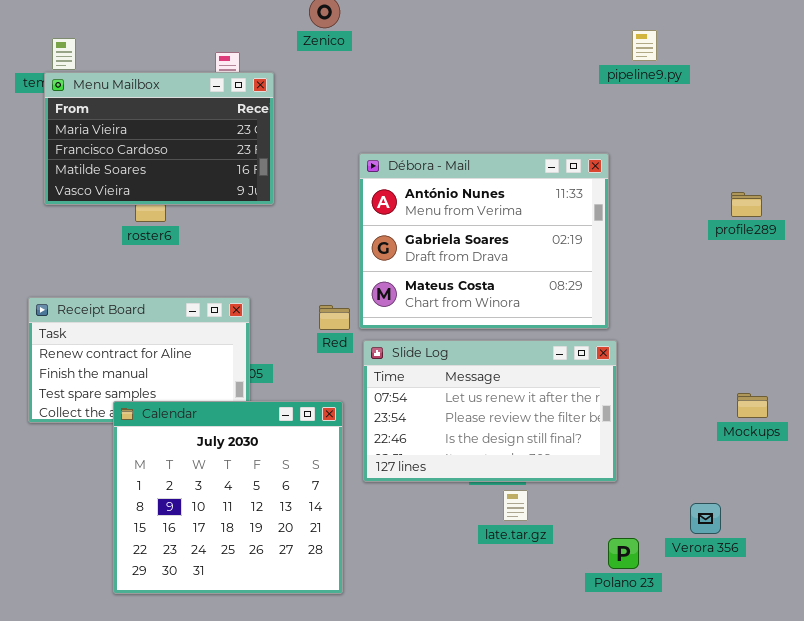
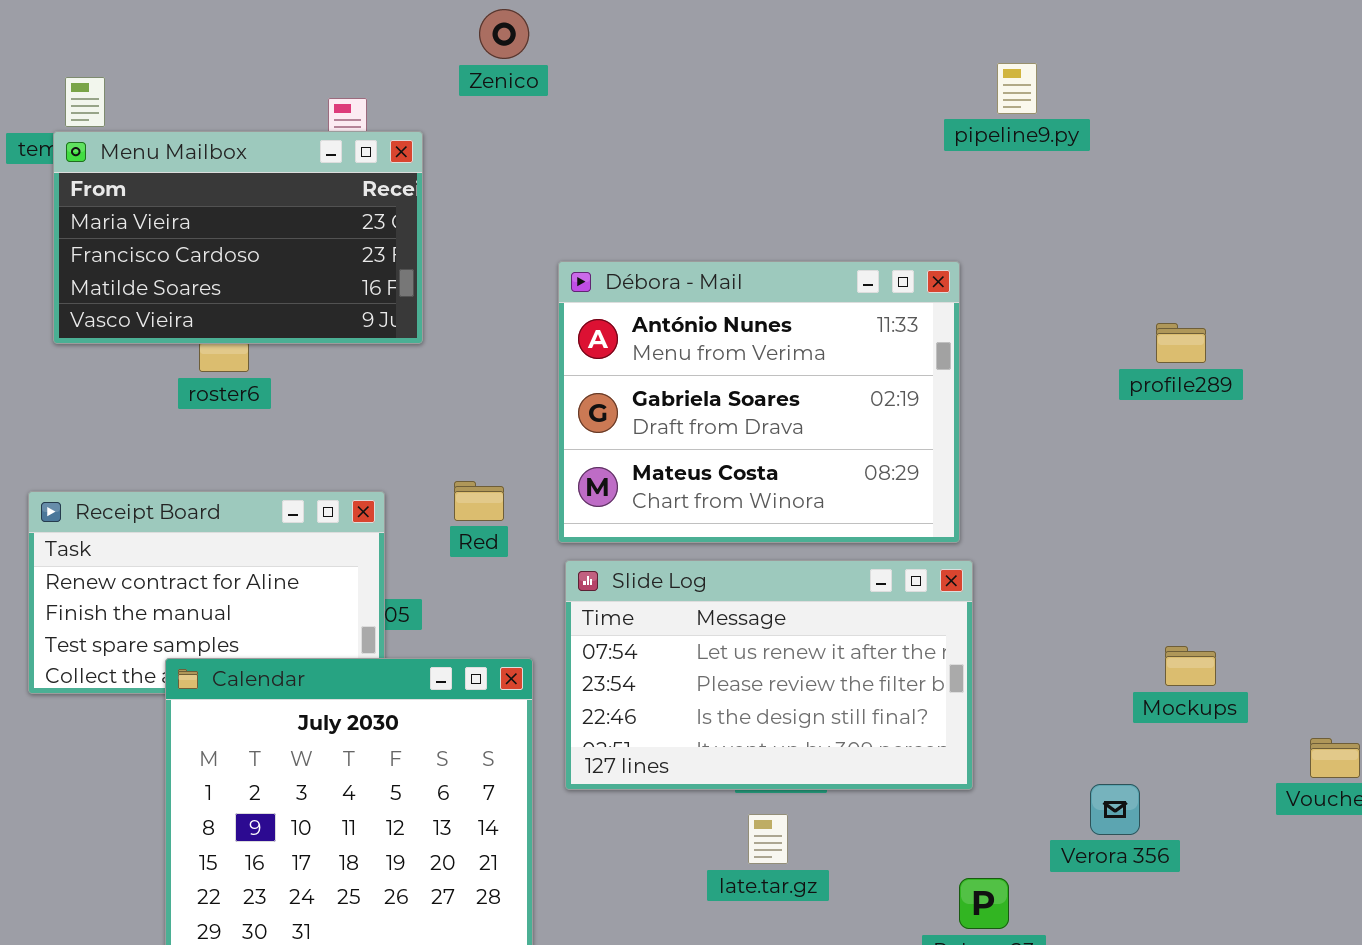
Red: [319,305,350,330] -> [454,481,504,521], moved
late.tar.gz: [503,490,528,521] -> [748,814,788,864], moved
Verora 356: [690,503,721,534] -> [1090,784,1140,835], moved

